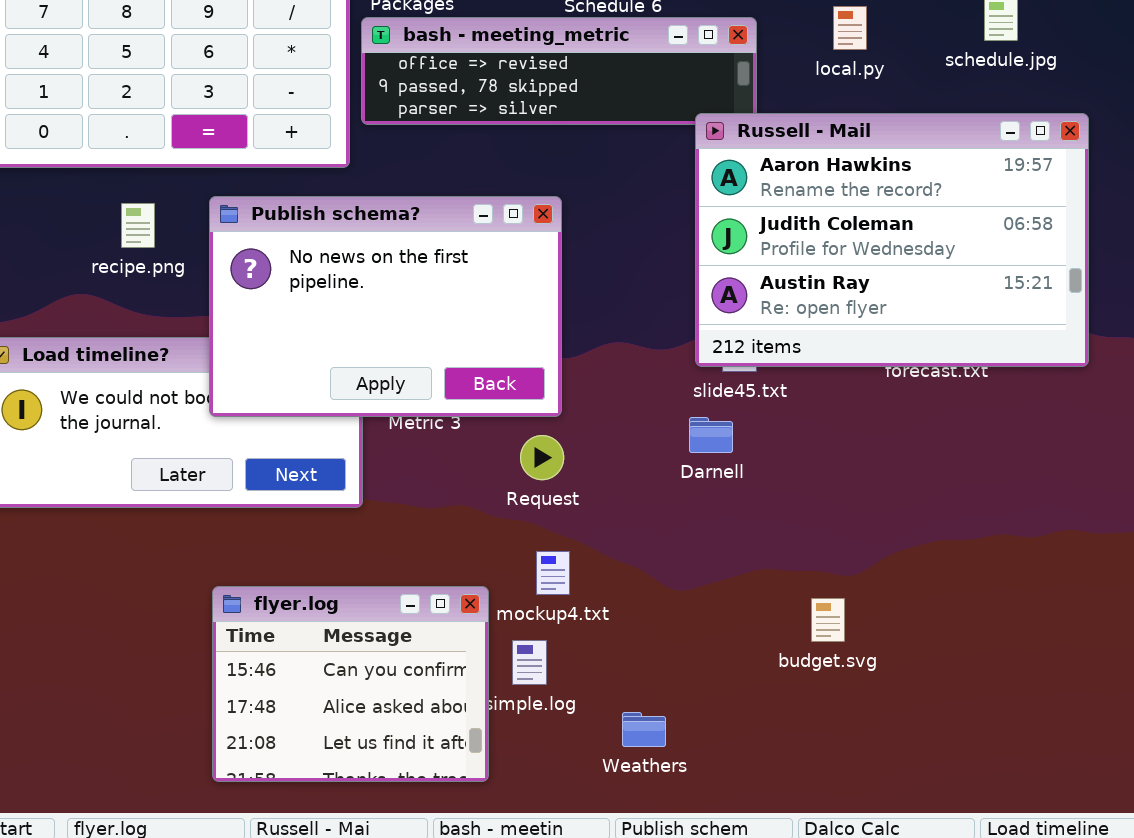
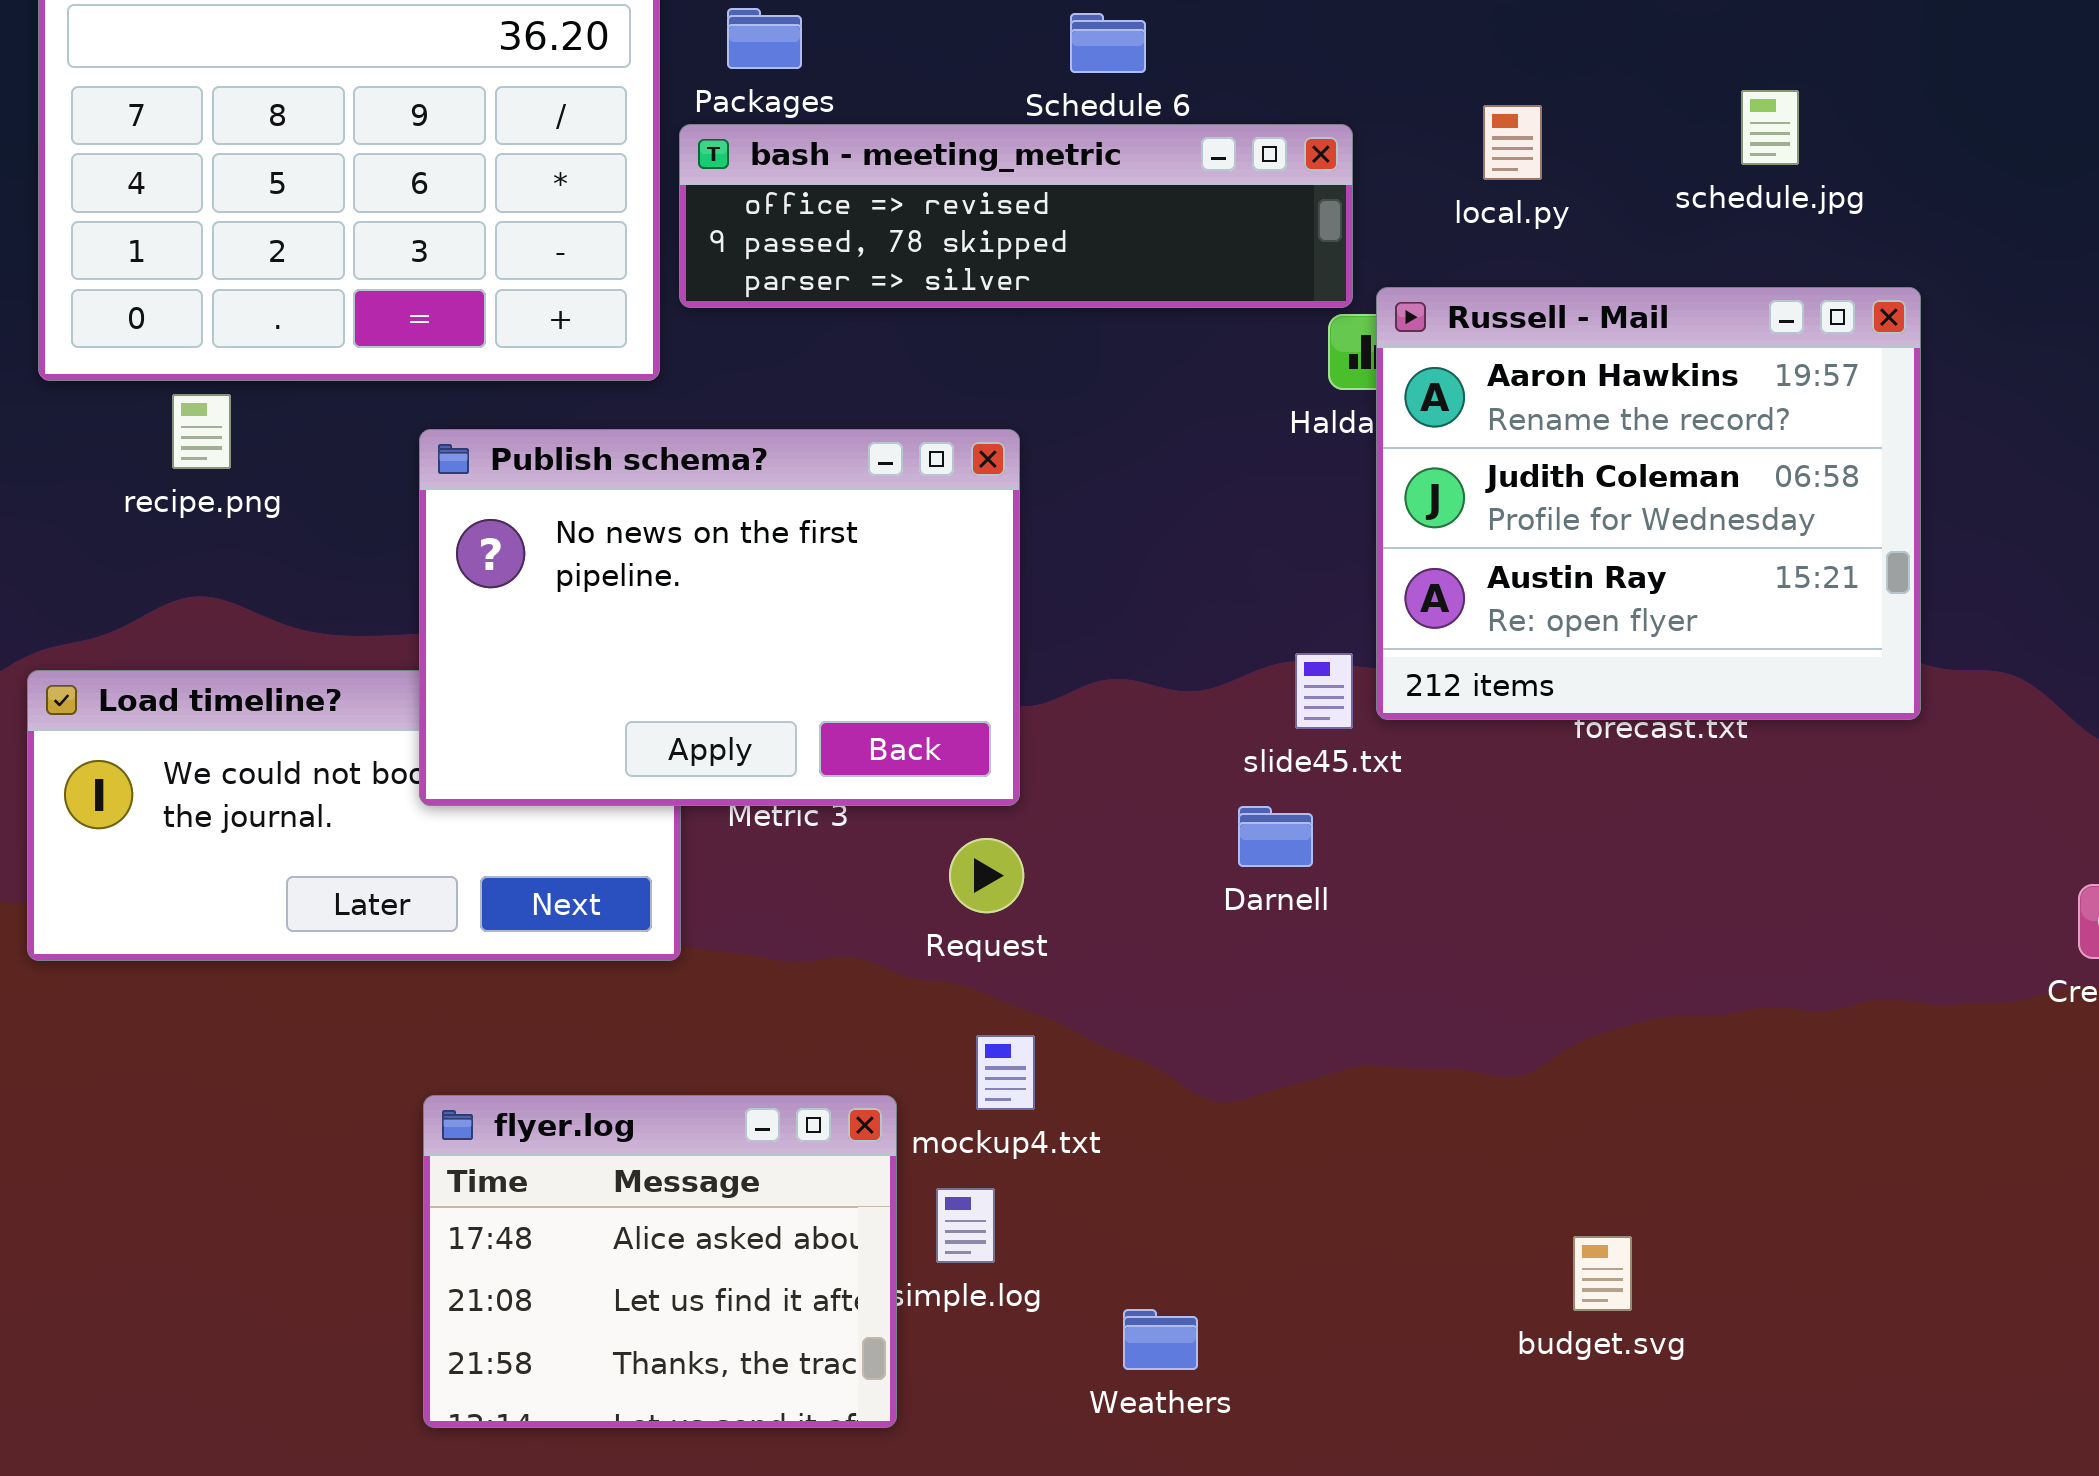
Russell - Mail: [695,113,1089,367] -> [1376,287,1921,720], resized
recipe.png: [121,203,155,248] -> [172,394,231,469], moved
flyer.log: [212,586,489,782] -> [423,1095,897,1428], scrolled down 1 row
budget.svg: [811,598,845,642] -> [1573,1236,1632,1311], moved

